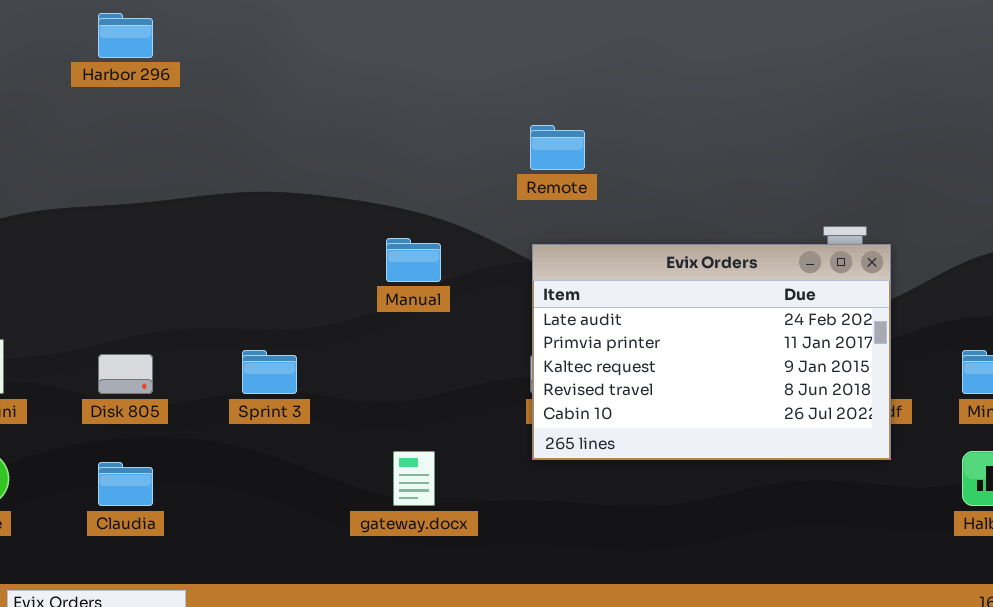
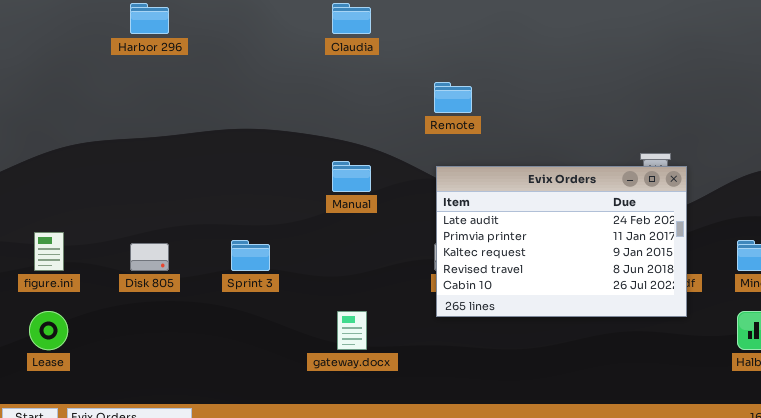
Claudia: [98,462,153,506] -> [332,3,371,34], moved

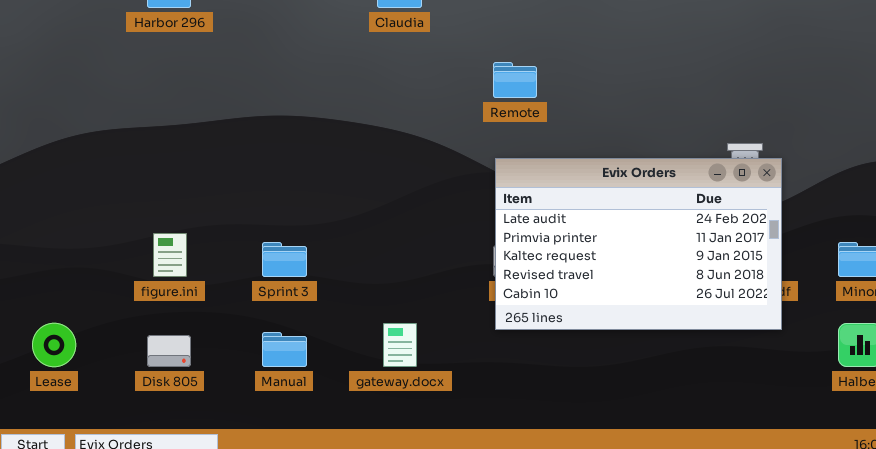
Manual: [332,161,371,192] -> [262,332,307,367], moved
figure.ini: [34,232,64,271] -> [153,233,187,277], moved
Disk 805: [130,243,169,271] -> [147,335,191,367], moved

